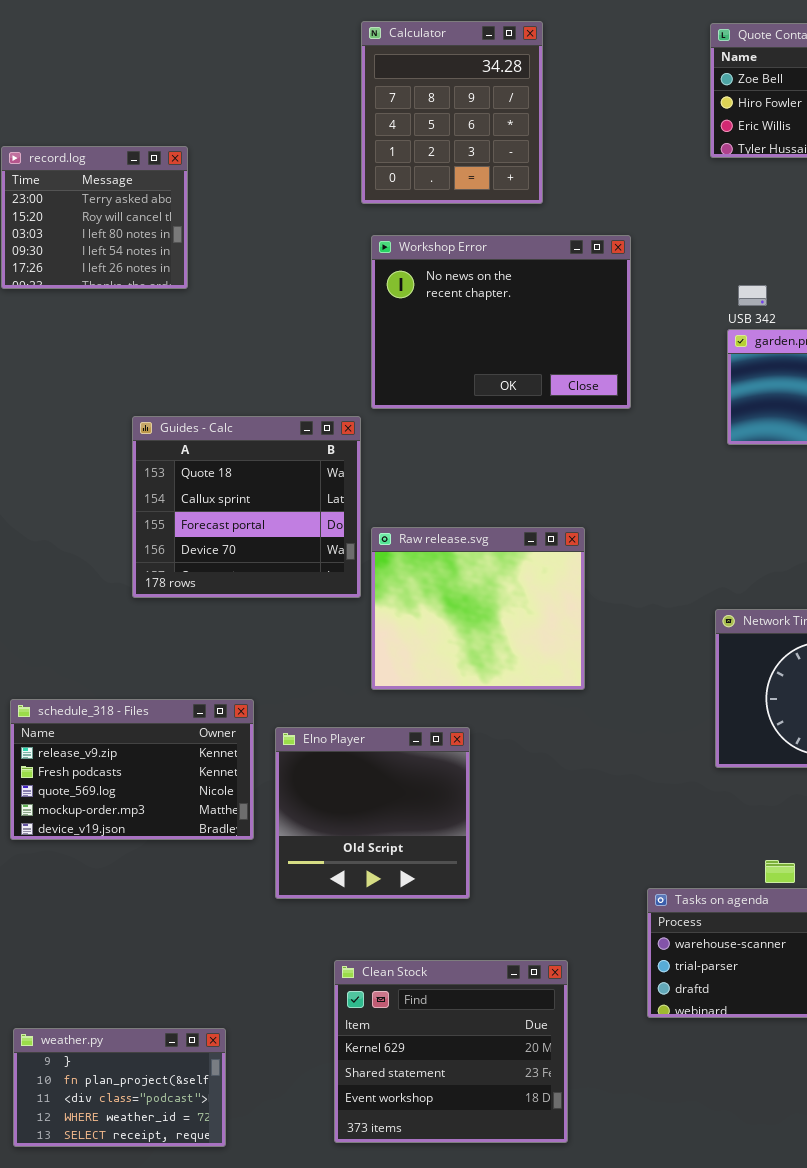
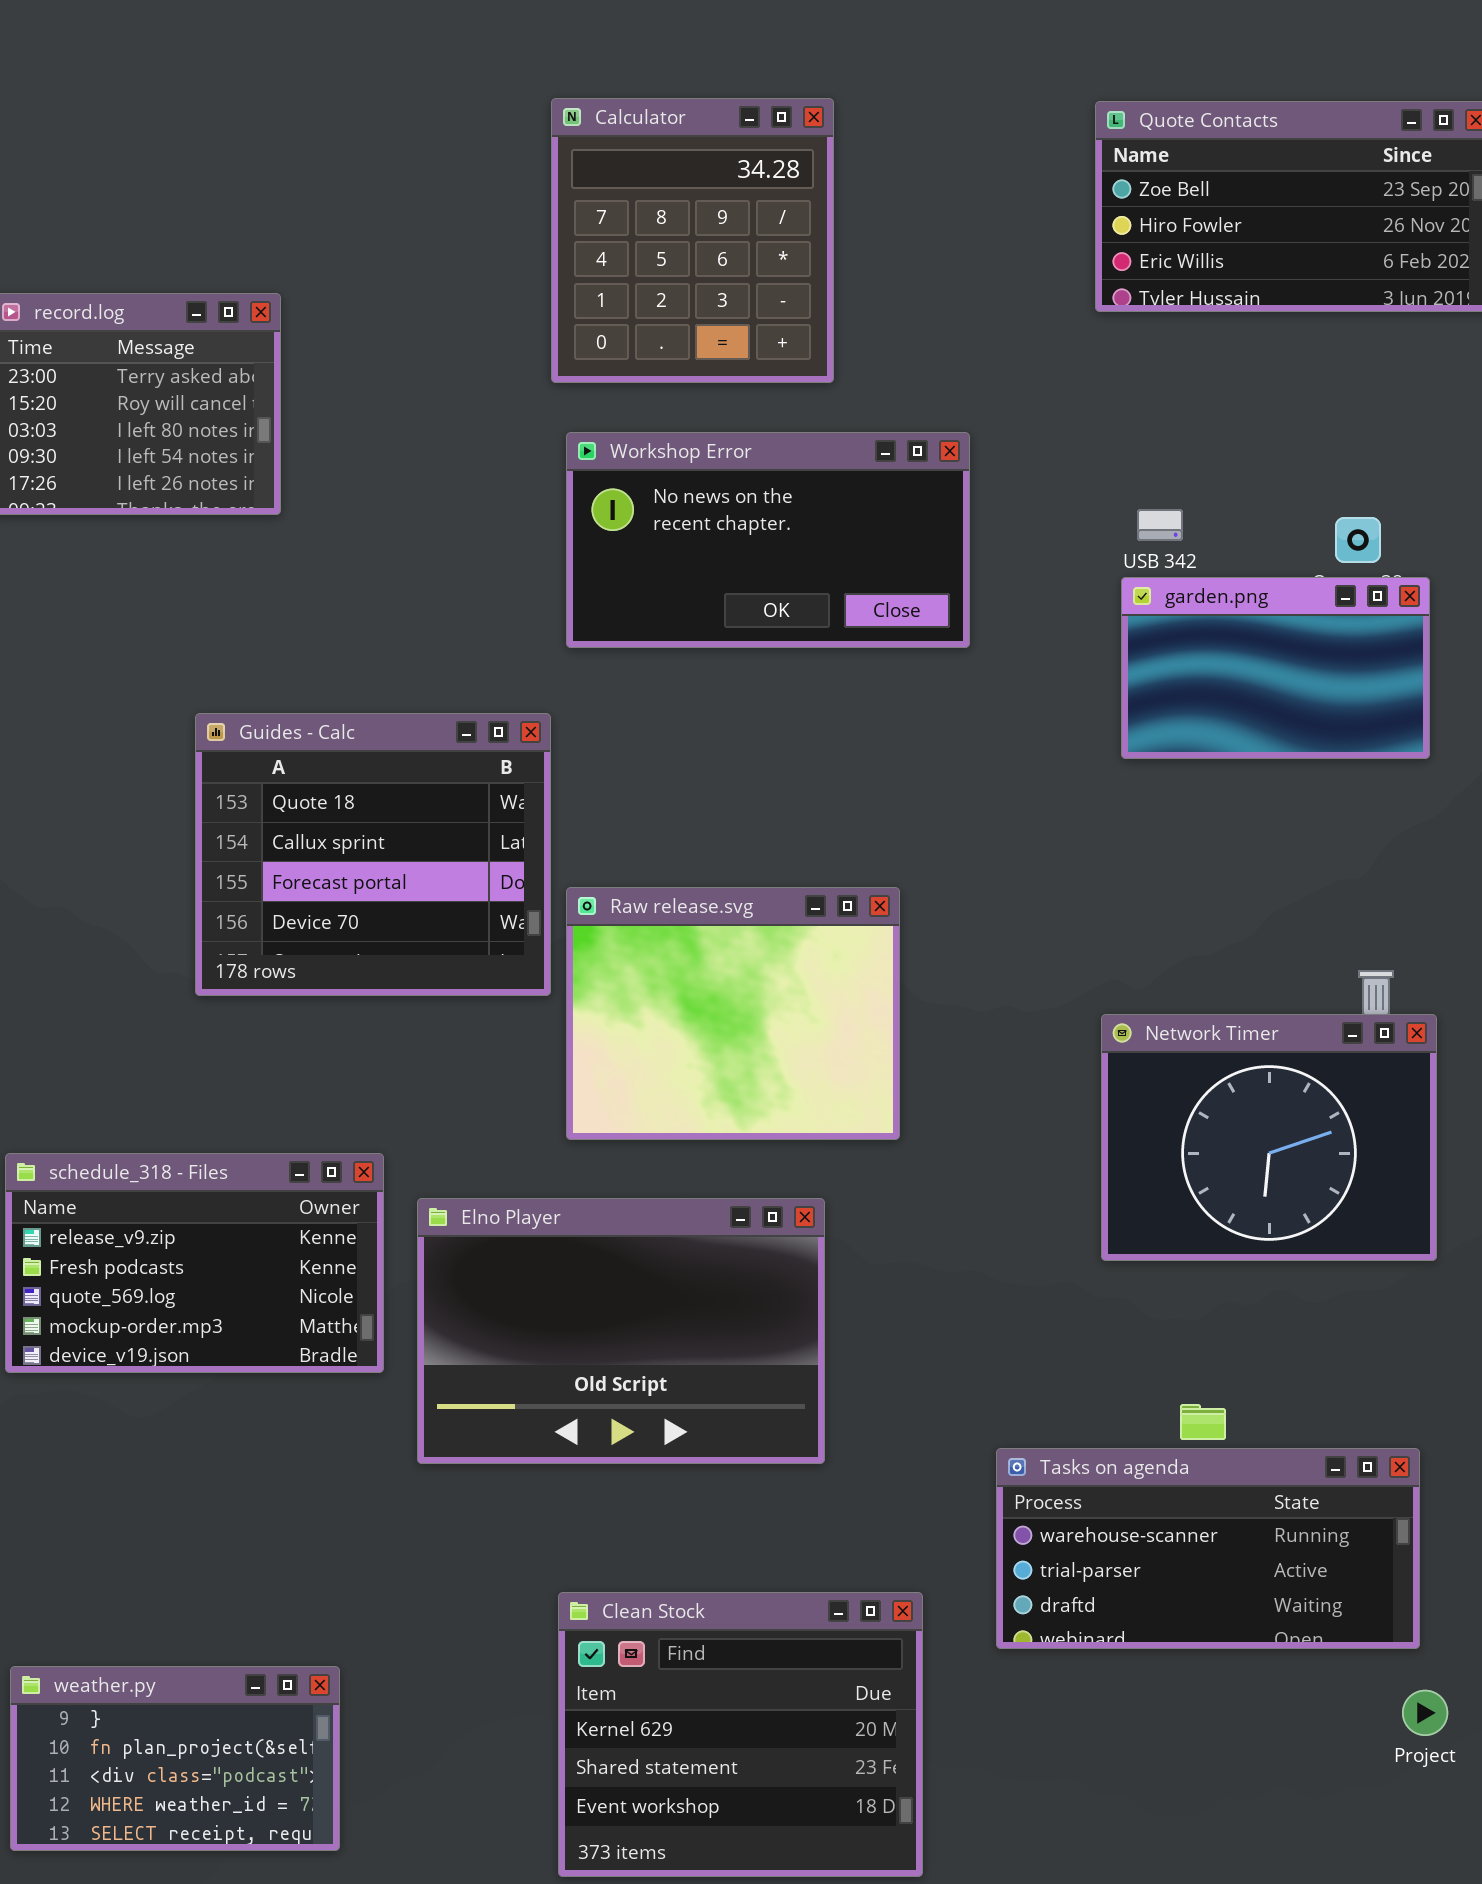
Workshop Error: [371,235,631,409] -> [566,432,970,648], resized
Elno Player: [275,727,470,899] -> [417,1198,825,1464], resized
Clean Stock: [334,960,568,1143] -> [558,1592,923,1877], moved

